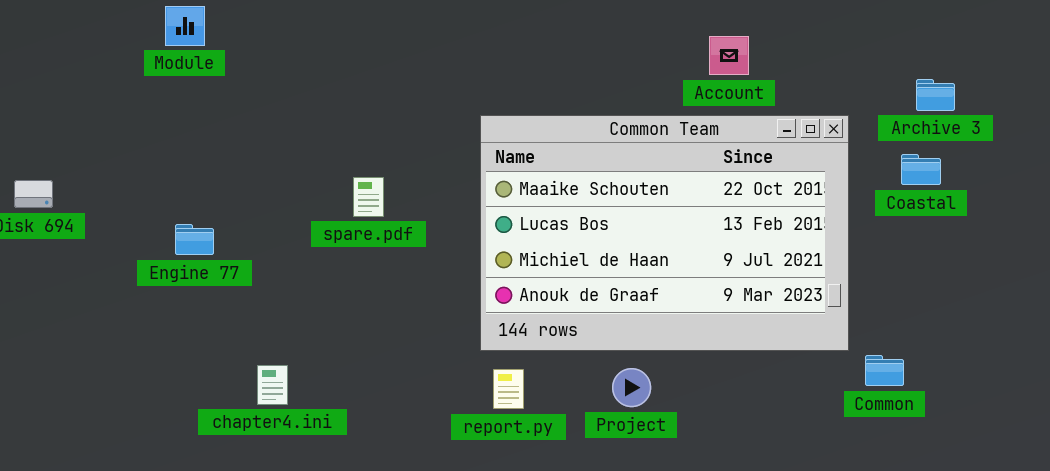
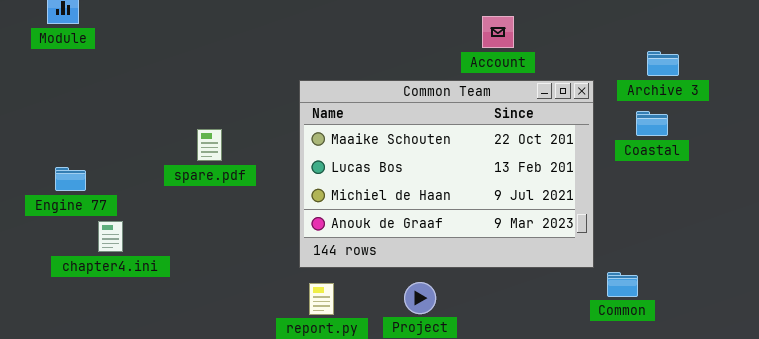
chapter4.ini: [257,365,288,405] -> [98,221,123,252], moved

